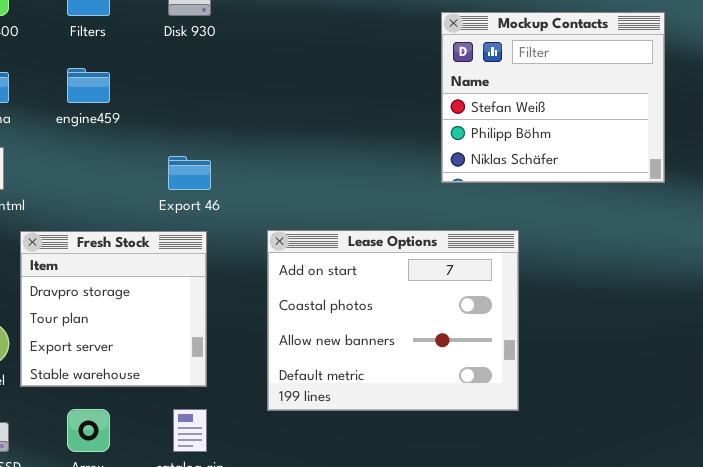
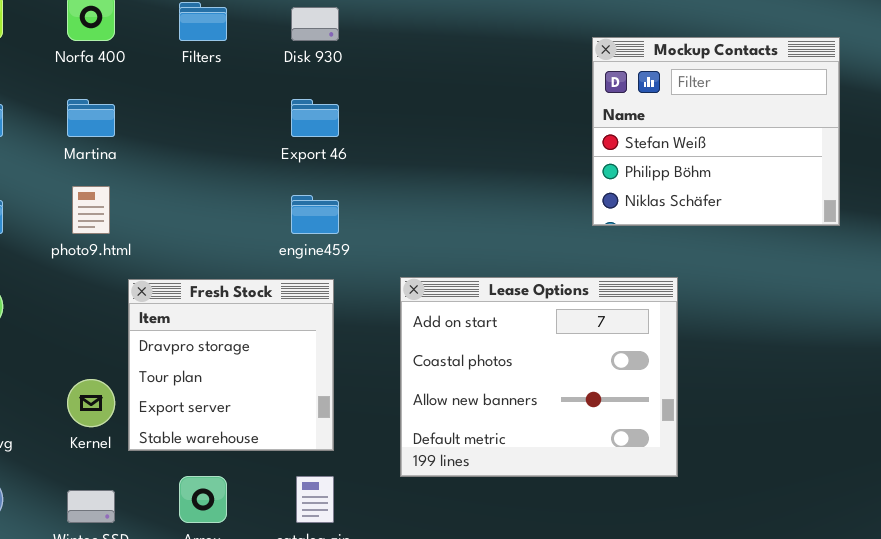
engine459: [67,68,110,103] -> [291,195,339,234], moved
Export 46: [168,156,211,190] -> [291,99,339,137], moved

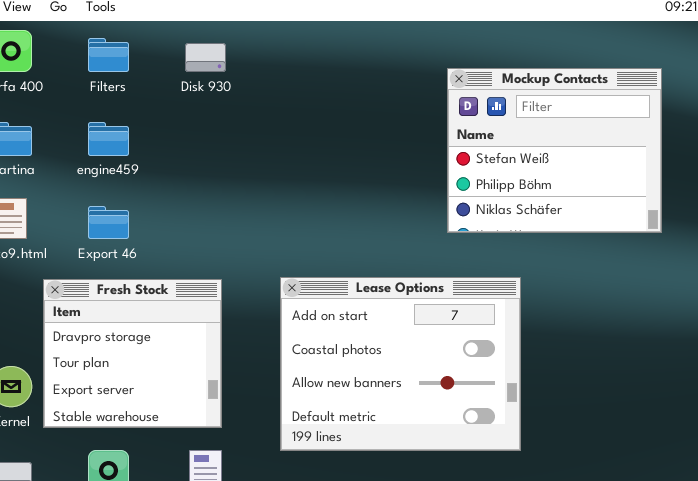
Export 46: [291,99,339,137] -> [88,206,129,239], moved
engine459: [291,195,339,234] -> [88,122,129,156], moved

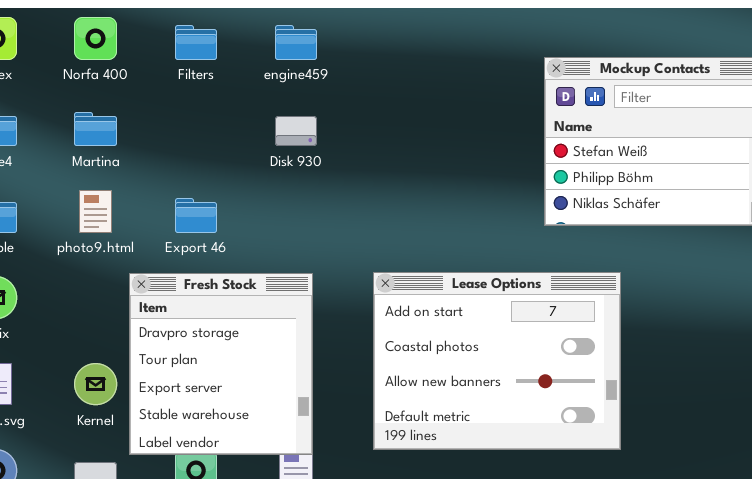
Disk 930: [185,43,226,72] -> [275,116,317,146], moved
engine459: [88,122,129,156] -> [275,25,317,60], moved
Fresh Stock: [43,279,222,428] -> [129,273,313,455], resized

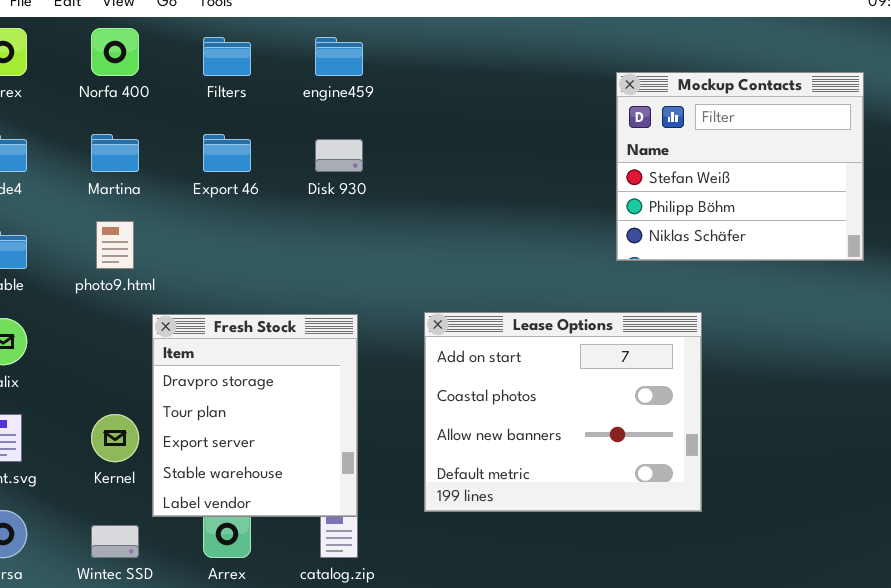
Export 46: [175,198,217,233] -> [203,134,251,172], moved

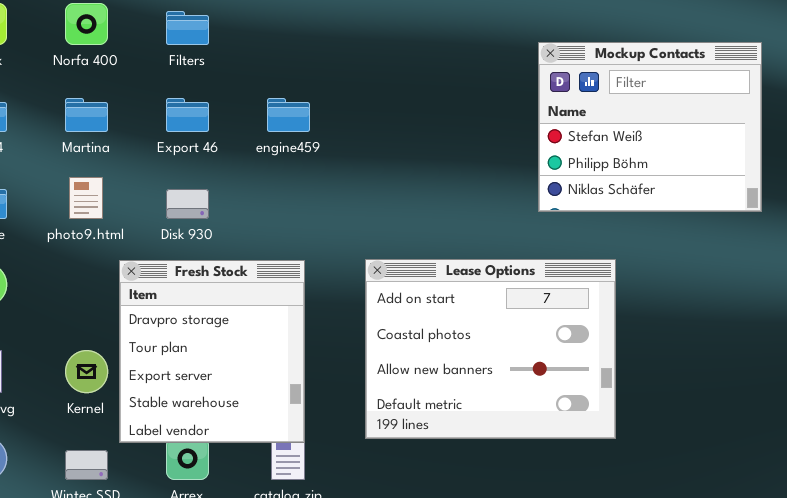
engine459: [315,37,363,76] -> [267,98,310,132], moved
Disk 930: [315,139,363,172] -> [166,189,209,219], moved

